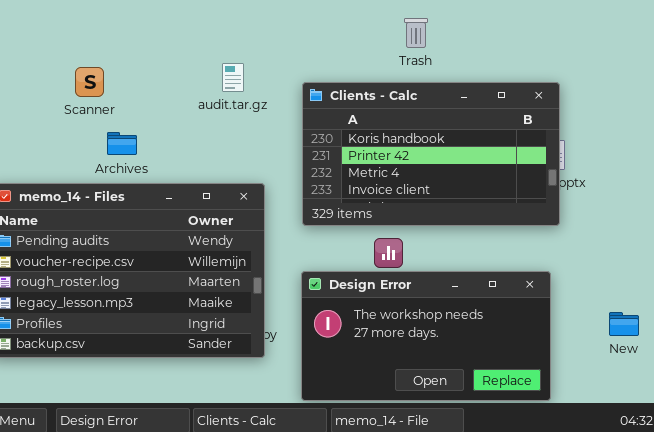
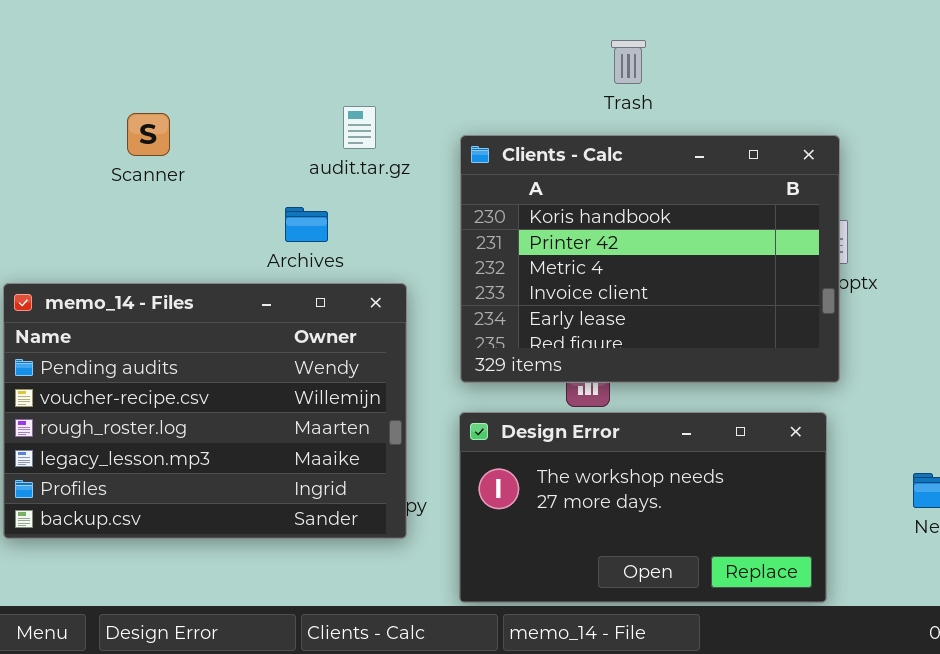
Clients - Calc: [302,82,560,226] -> [460,135,840,383], resized
Archives: [107,132,137,155] -> [285,207,328,242], moved

